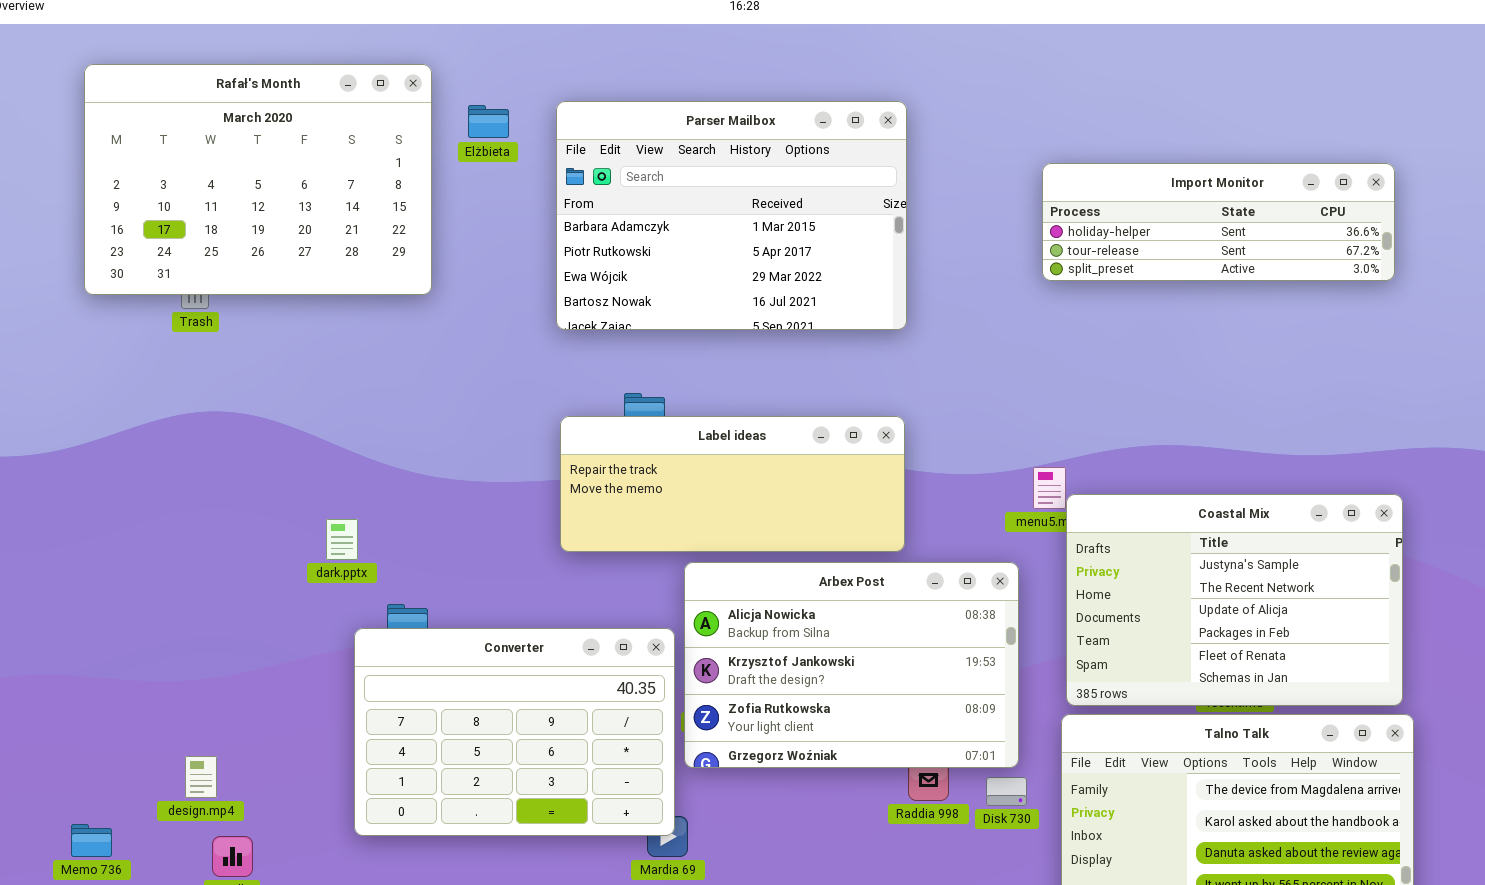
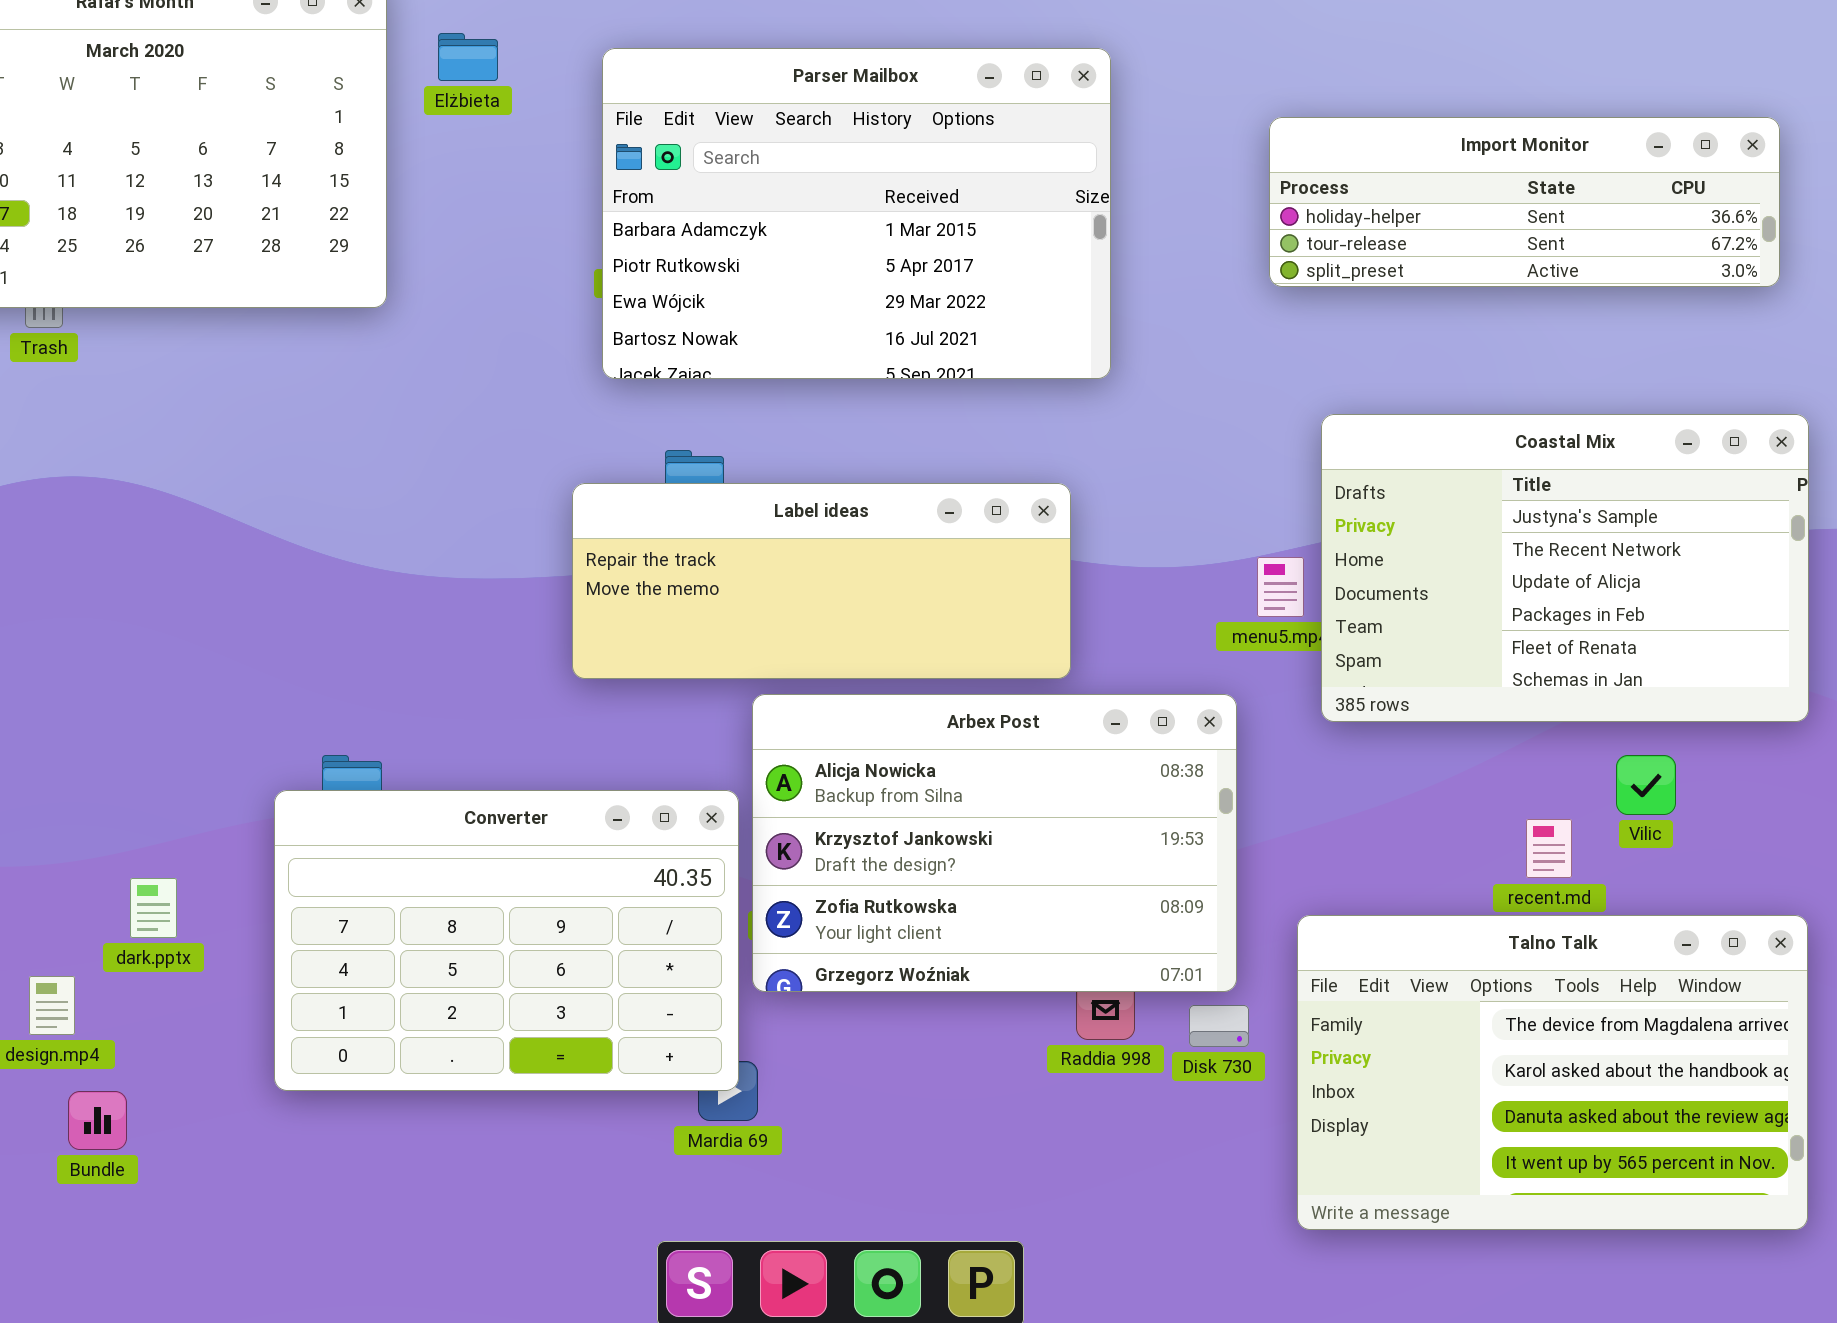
Parser Mailbox: [556,101,907,330] -> [602,48,1111,379], moved
Coastal Mix: [1066,494,1403,706] -> [1321,414,1809,722], moved
dark.pptx: [326,519,358,560] -> [130,878,177,938], moved

